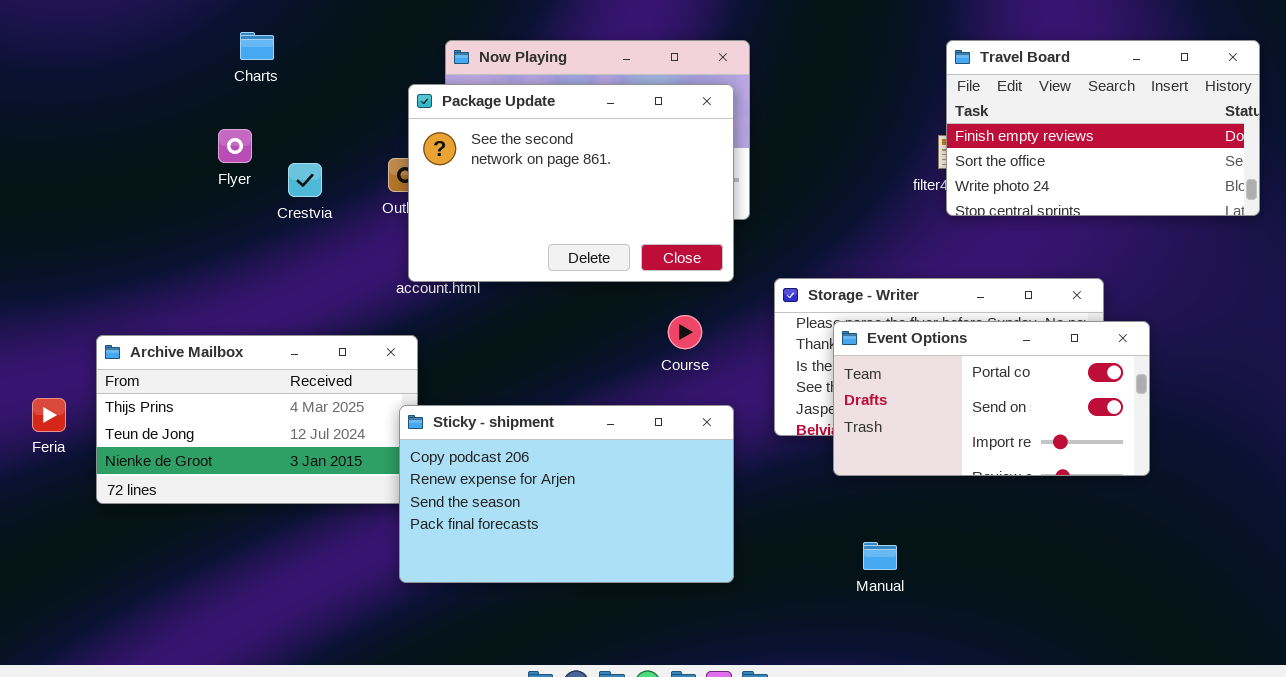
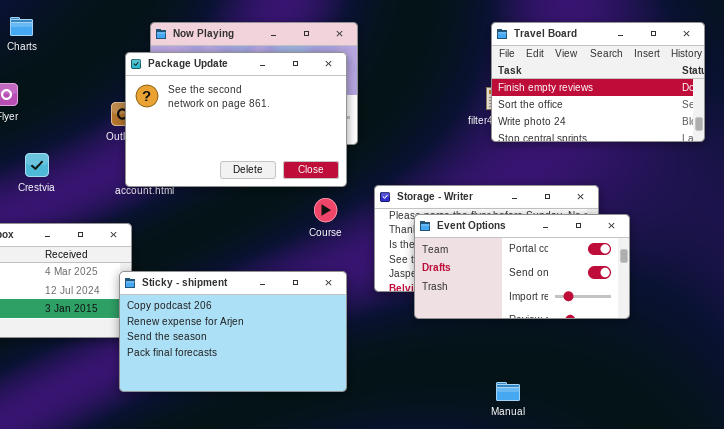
Crestvia: [288,163,322,197] -> [25,153,49,177], moved
Course: [668,315,702,349] -> [314,198,337,222], moved
Manual: [863,542,897,570] -> [496,382,520,401], moved

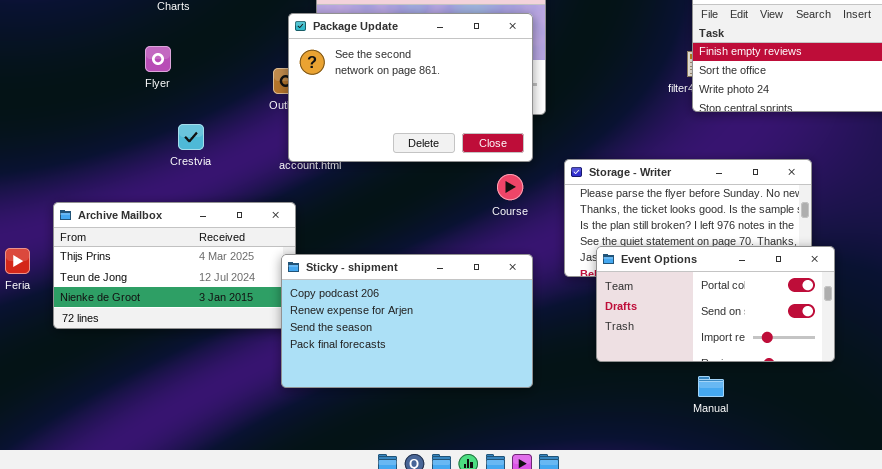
Event Options: [414,214,630,319] -> [596,246,835,362], moved

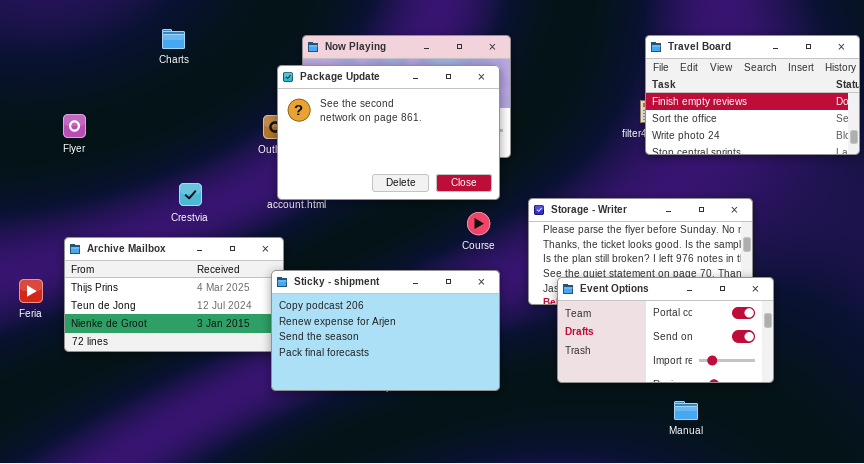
Flyer: [145,46,171,72] -> [63,114,86,138], moved
Crestvia: [178,124,204,150] -> [179,183,202,206], moved
Sticky - shipment: [281,254,533,388] -> [271,270,500,391], moved
Manual: [698,376,724,397] -> [674,401,698,420], moved

